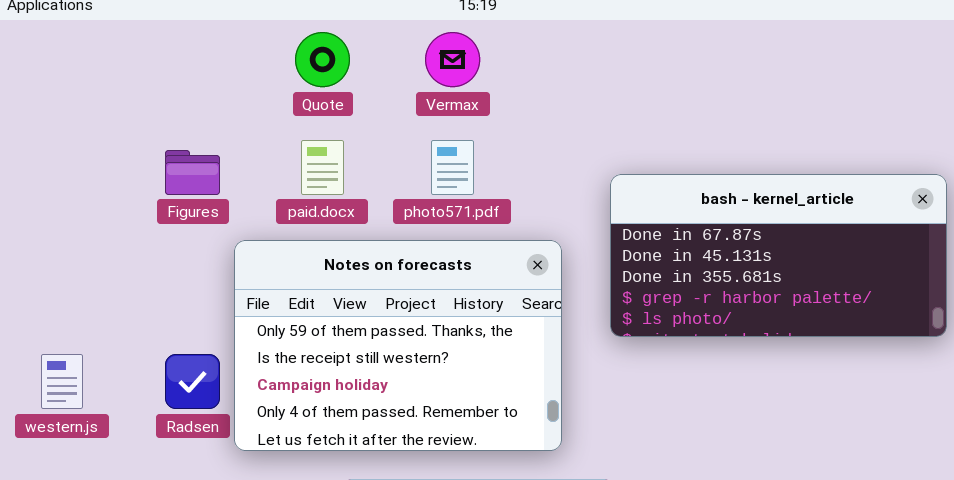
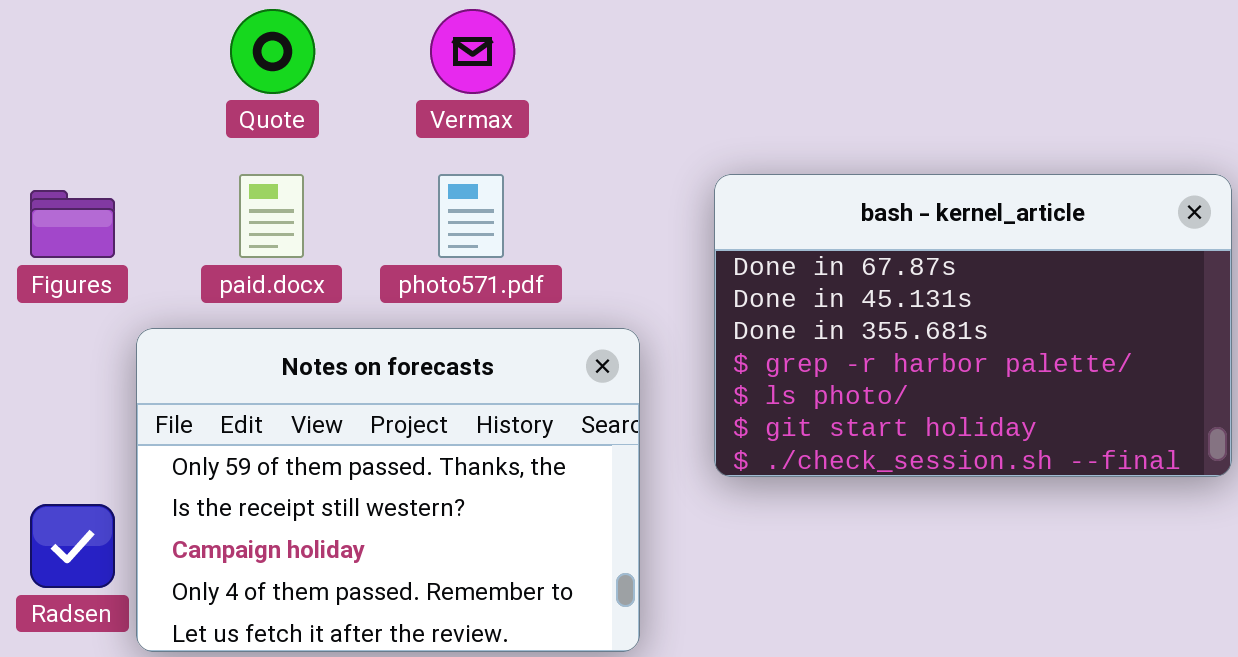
bash - kernel_article: [610,174,947,337] -> [714,174,1232,477], resized

